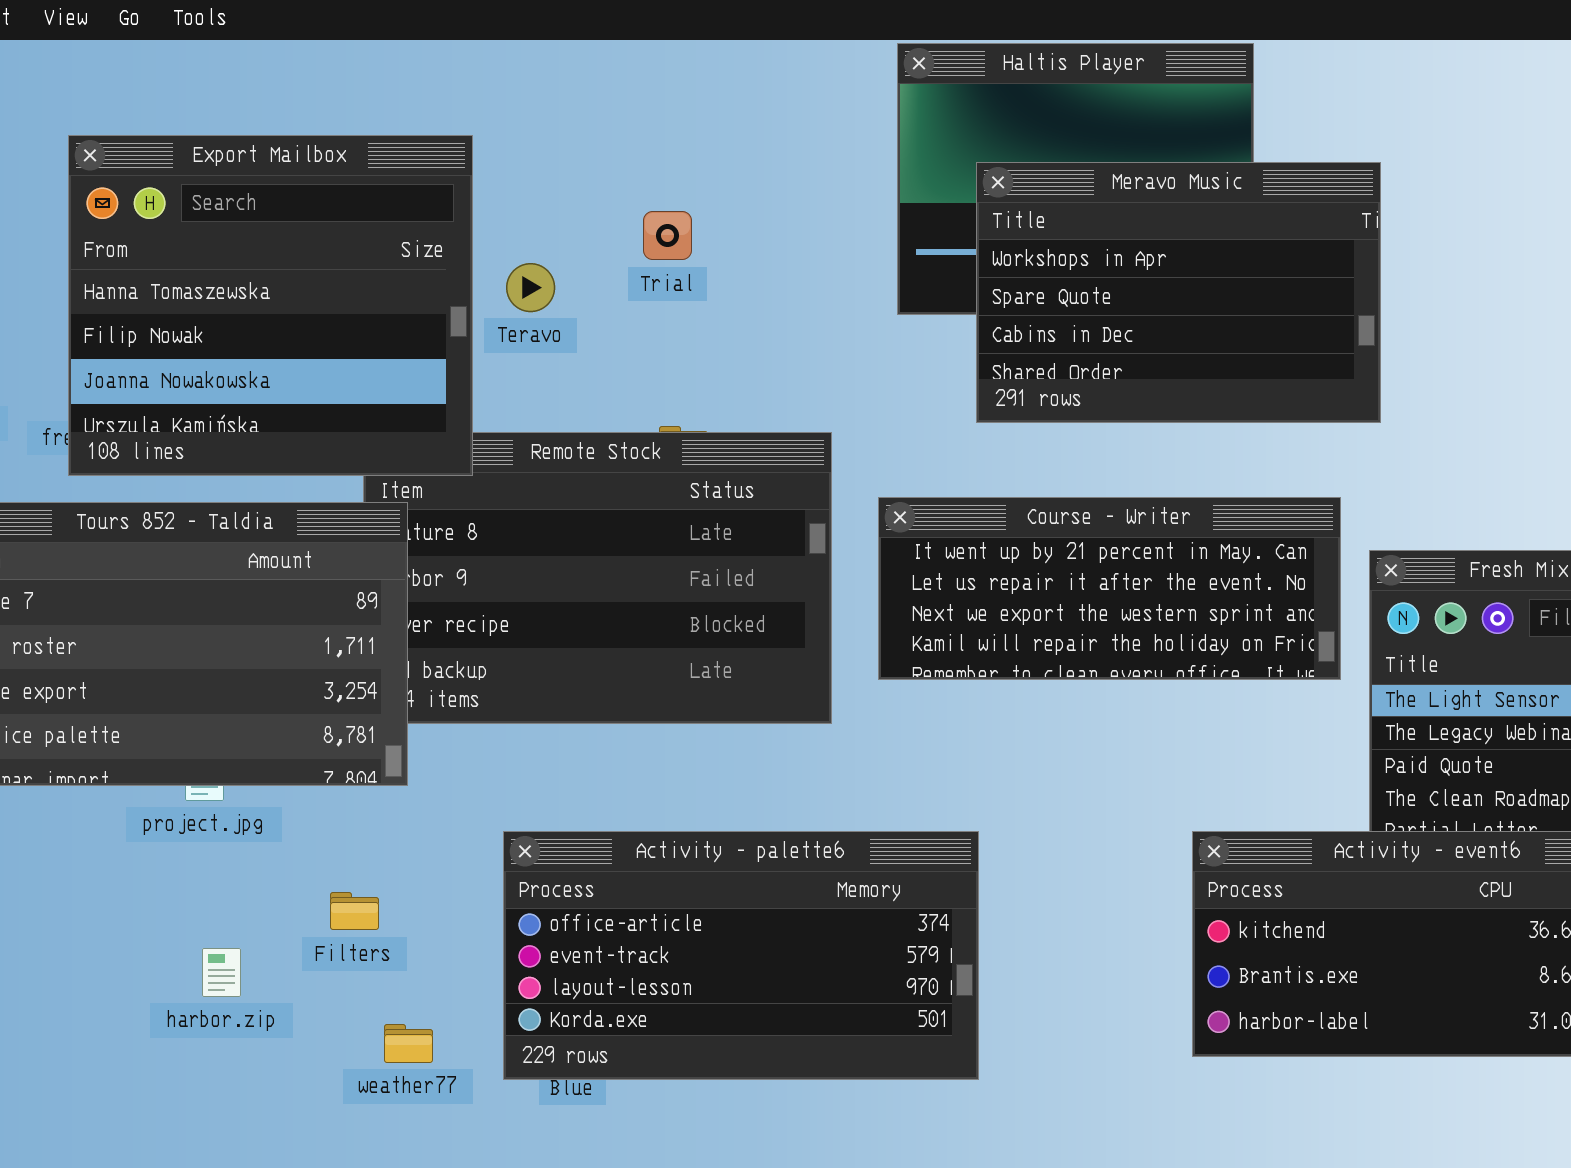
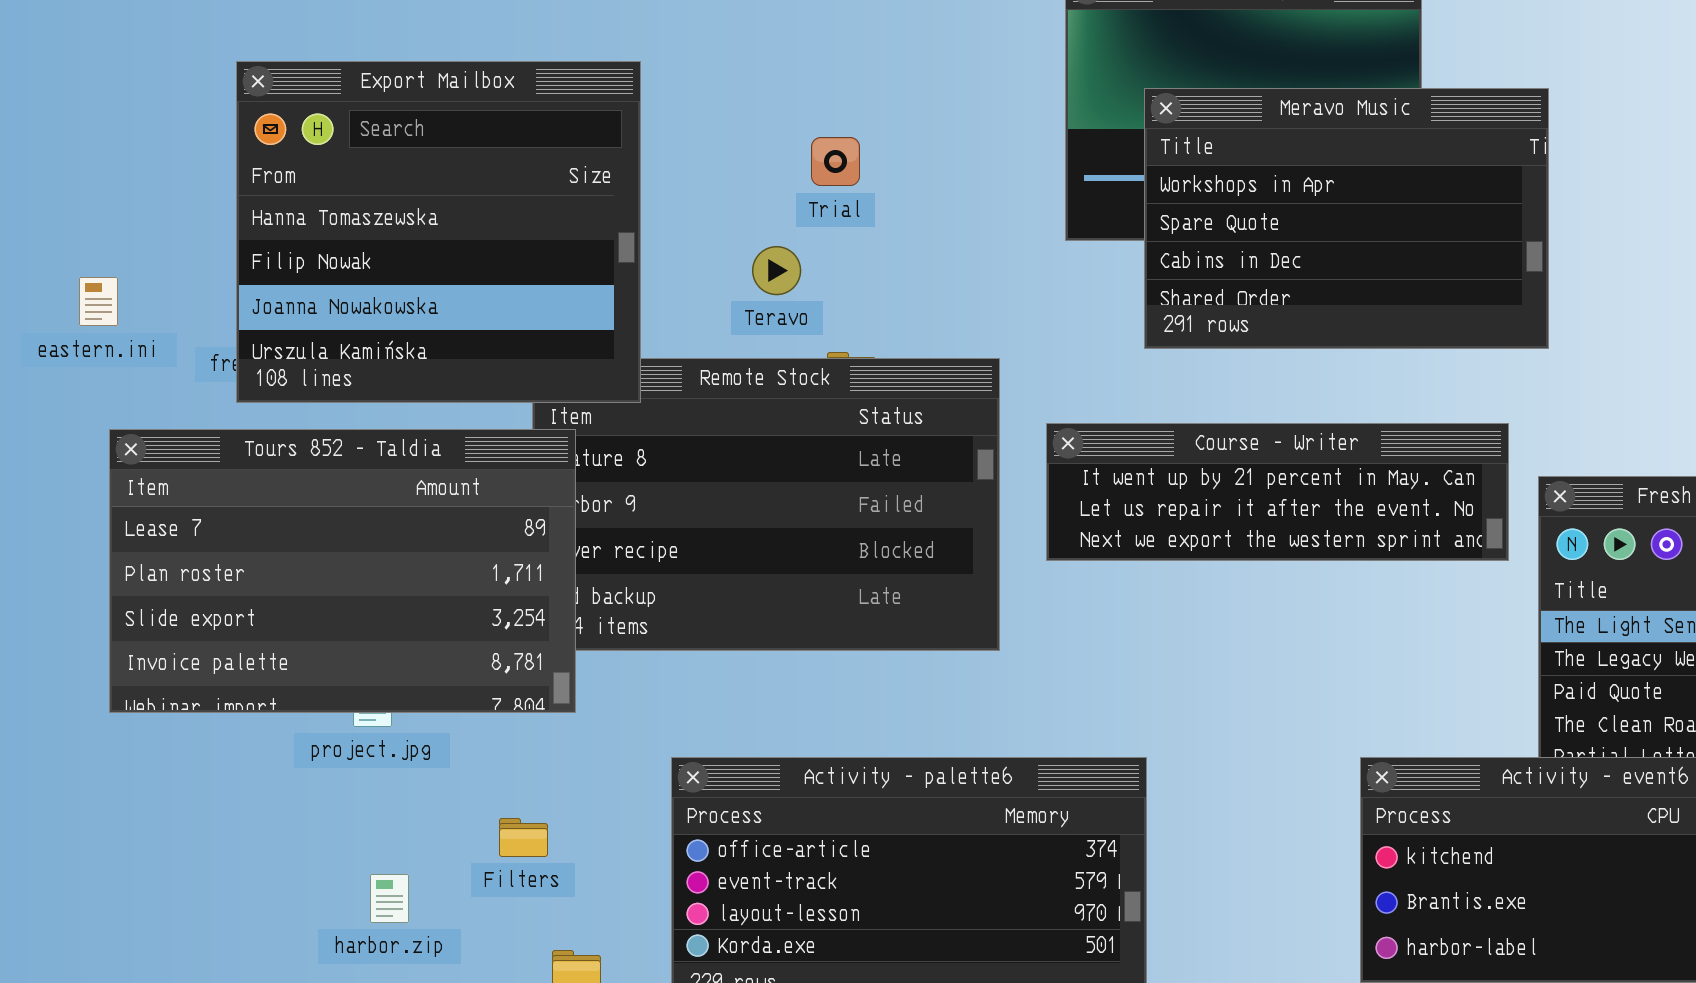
Teravo: [506,263,555,312] -> [752,246,801,295], moved
Course - Writer: [878,497,1341,680] -> [1046,423,1509,561], resized

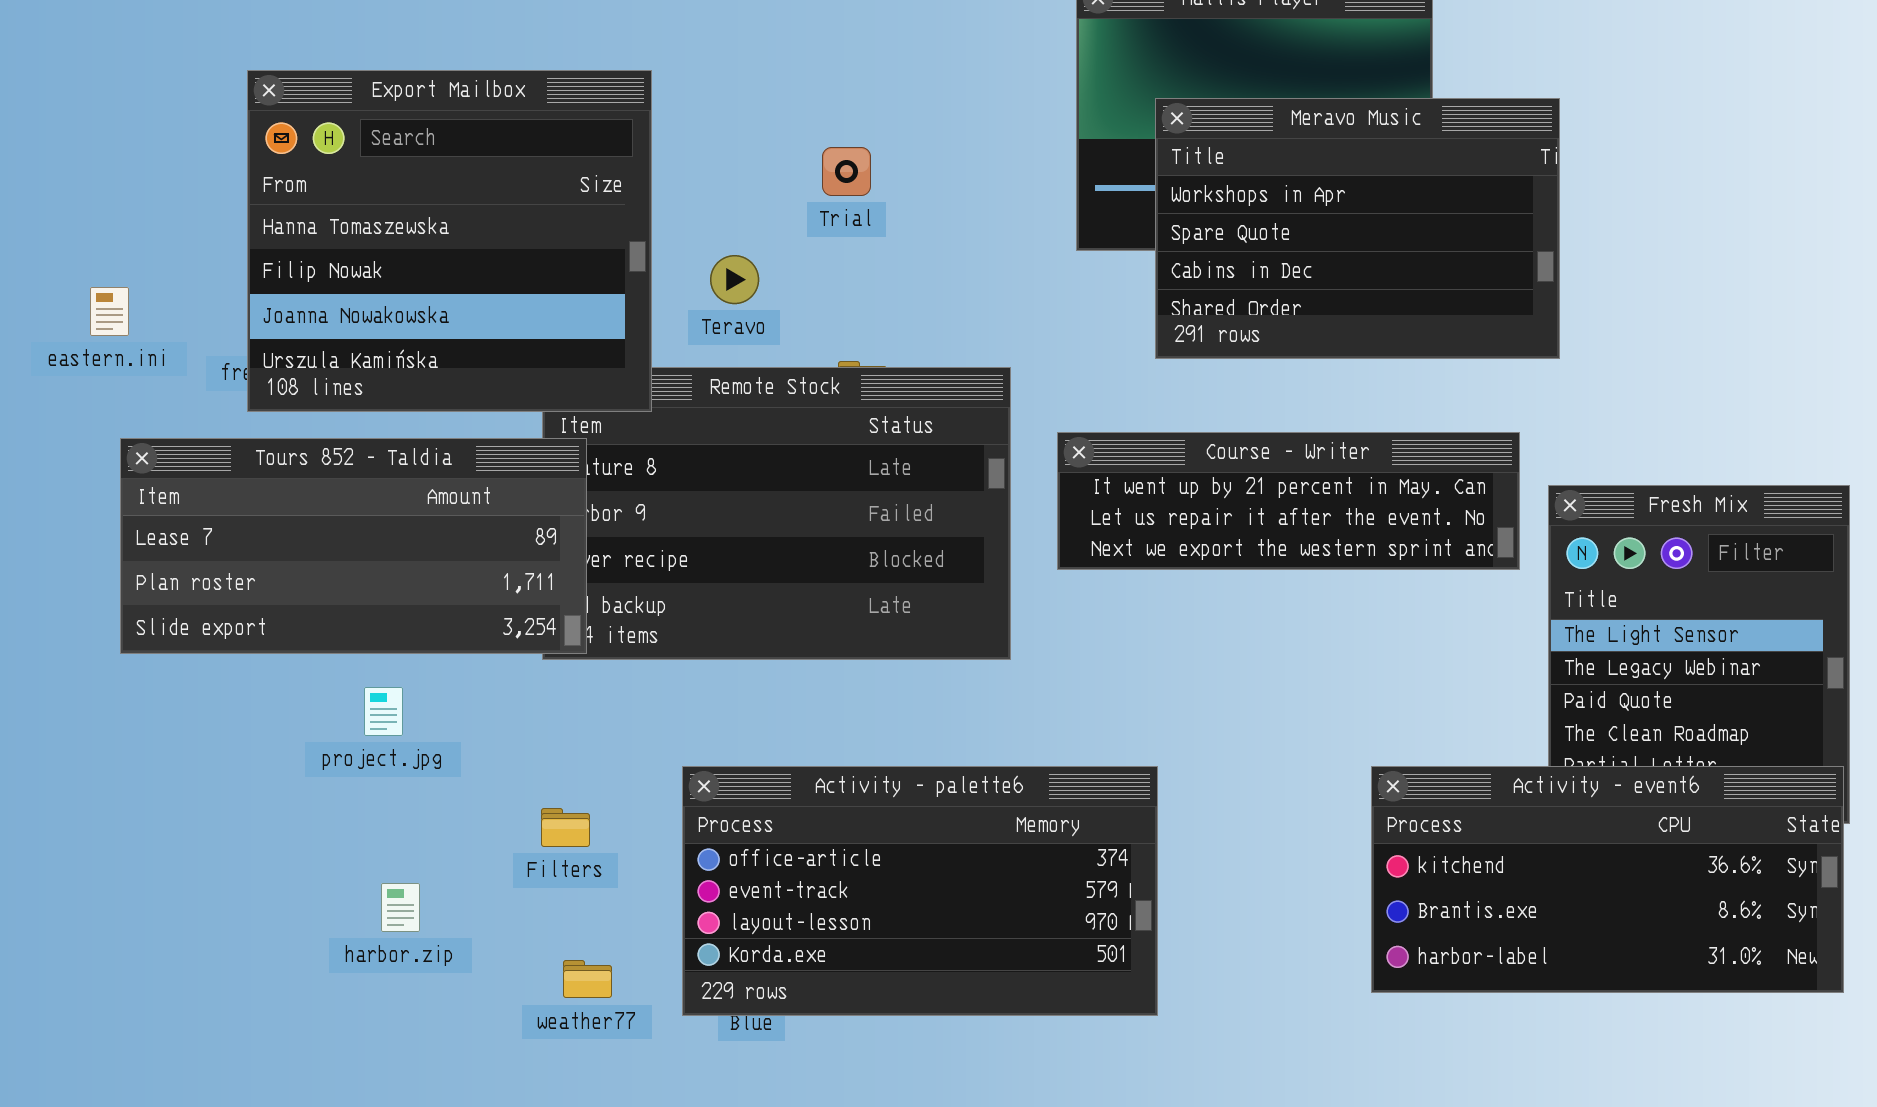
Teravo: [752,246,801,295] -> [710,255,759,304], moved
Tours 852 - Taldia: [109,429,576,713] -> [120,438,587,654], resized
Filters: [499,818,548,857] -> [541,808,590,847], moved

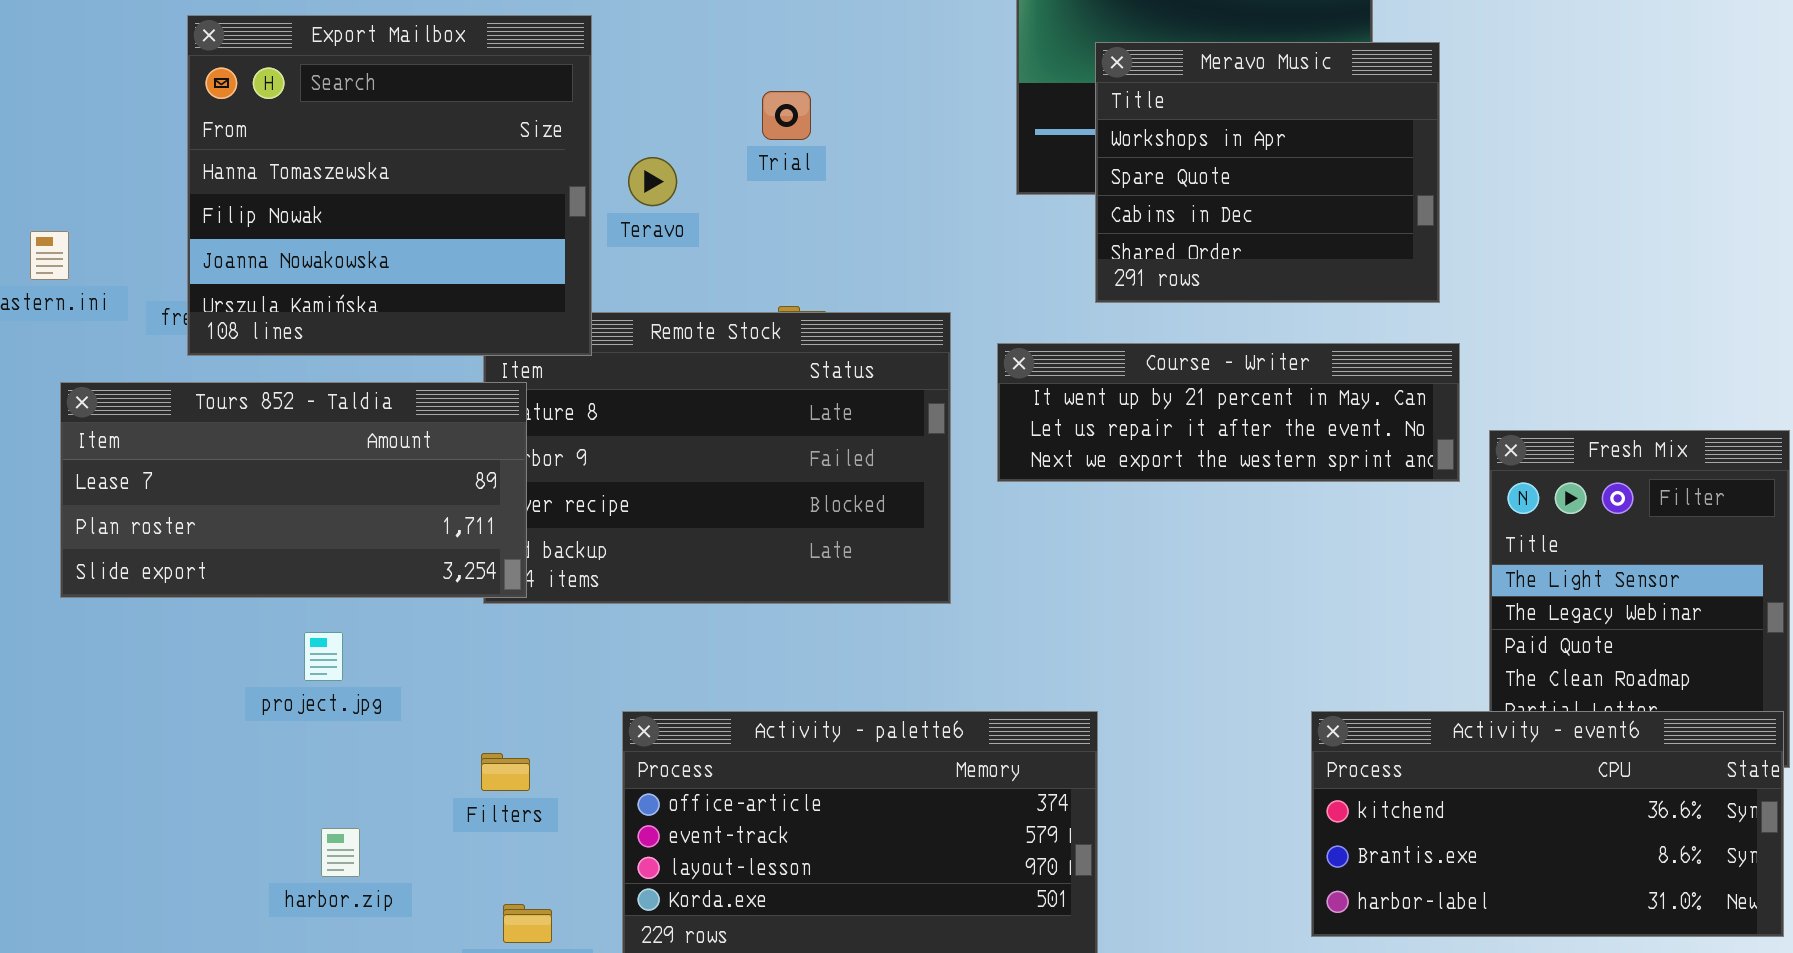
Meravo Music: [1155,98,1560,359] -> [1095,42,1440,303], resized
Teravo: [710,255,759,304] -> [628,157,677,206], moved
Course - Writer: [1057,432,1520,570] -> [997,343,1460,482], moved

